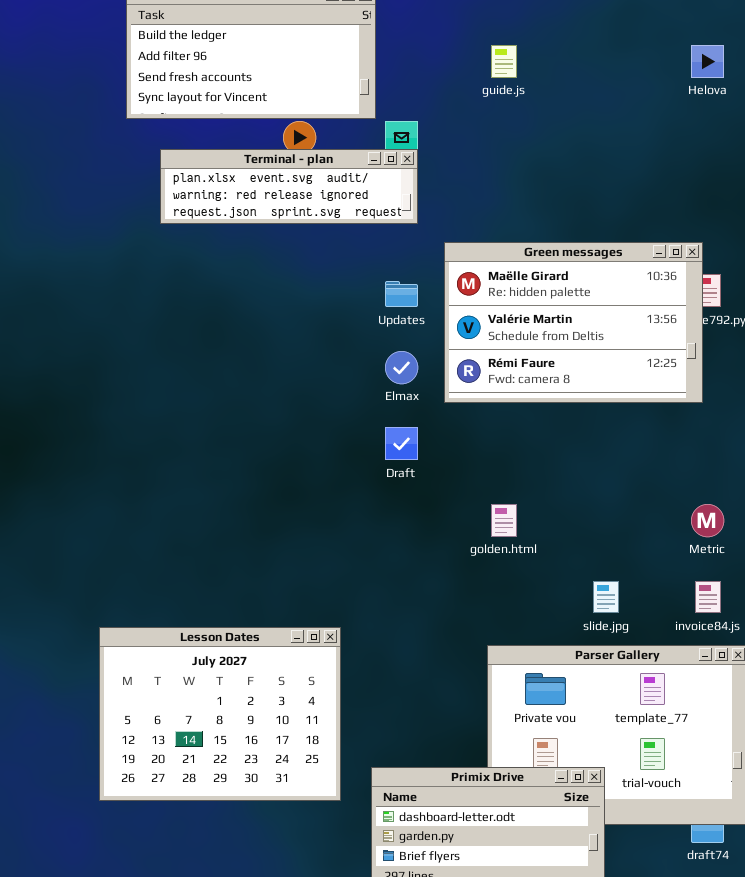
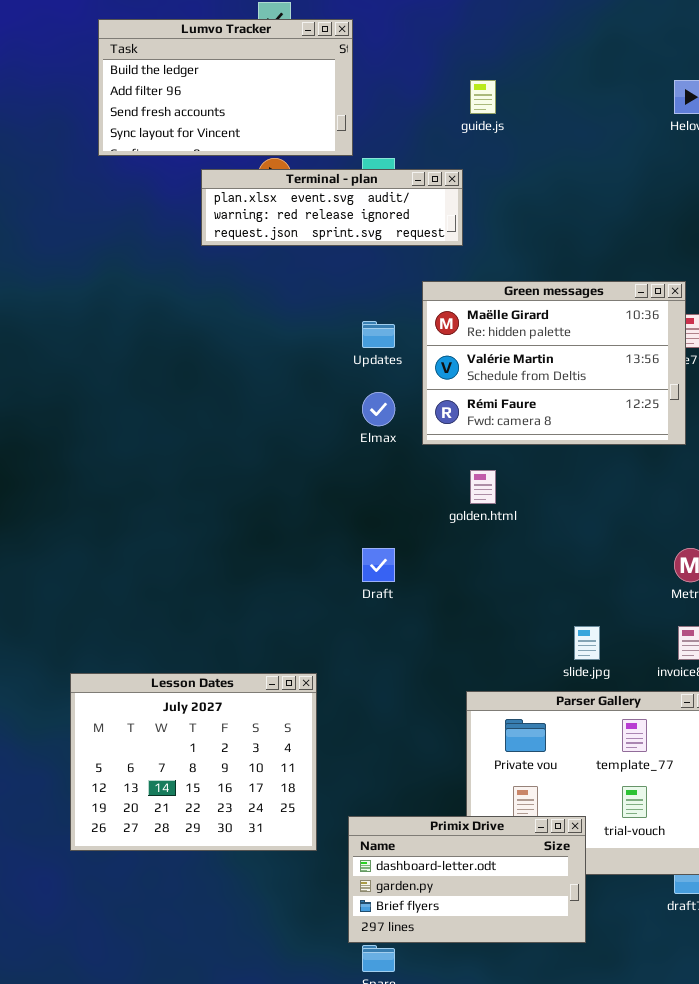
Terminal - plan: [160,149,418,224] -> [201,169,463,246], moved
Draft: [385,427,418,460] -> [362,548,395,582], moved
golden.html: [491,504,517,537] -> [470,470,496,504], moved

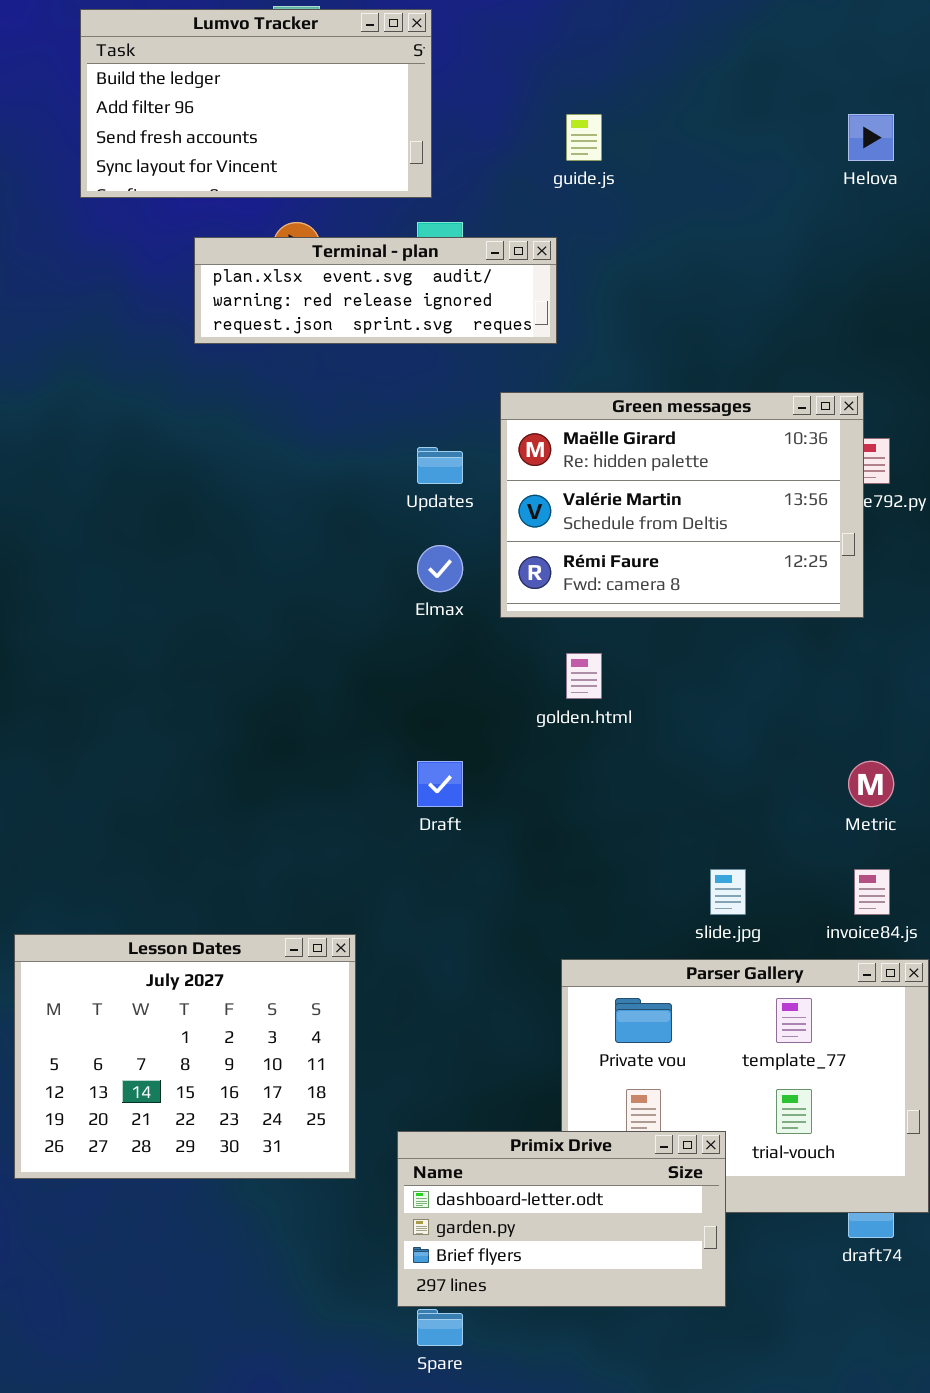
Lumvo Tracker: [98,19,353,156] -> [80,9,432,198], moved

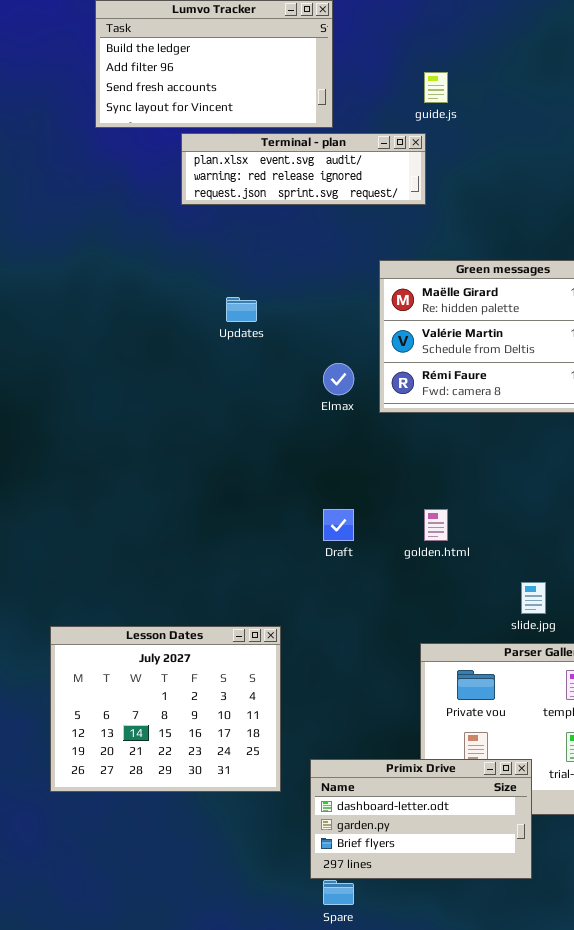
Terminal - plan: [194,237,557,344] -> [181,133,426,205], moved
Updates: [417,447,463,484] -> [226,297,257,322], moved
golden.html: [566,653,602,699] -> [424,509,448,541], moved

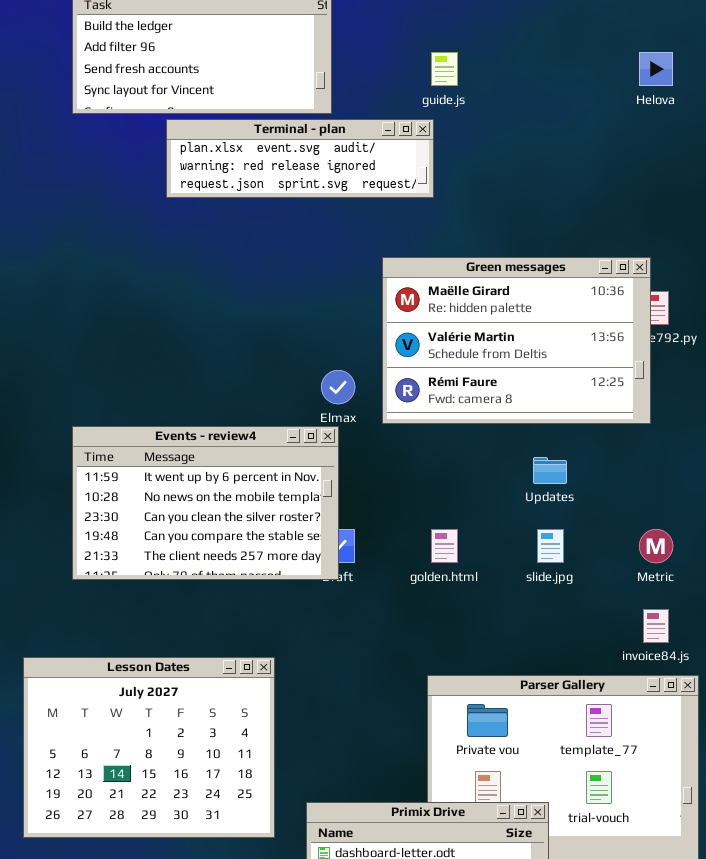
Updates: [226,297,257,322] -> [533,457,567,484], moved
Events - review4: none -> [72,426,339,580], opened
slide.jpg: [521,582,546,614] -> [537,529,564,563], moved

